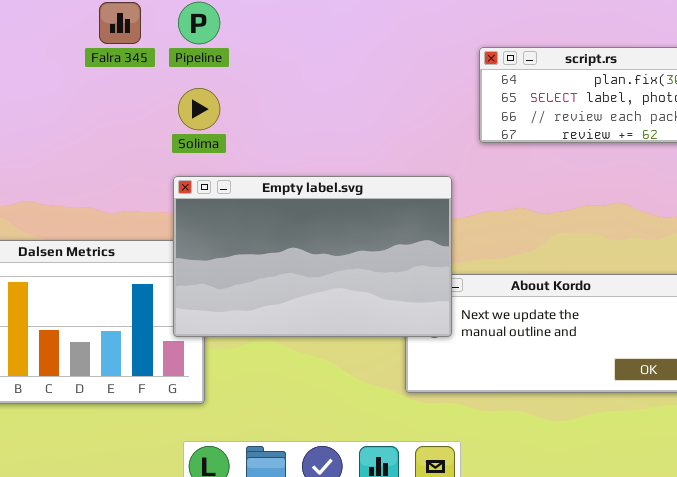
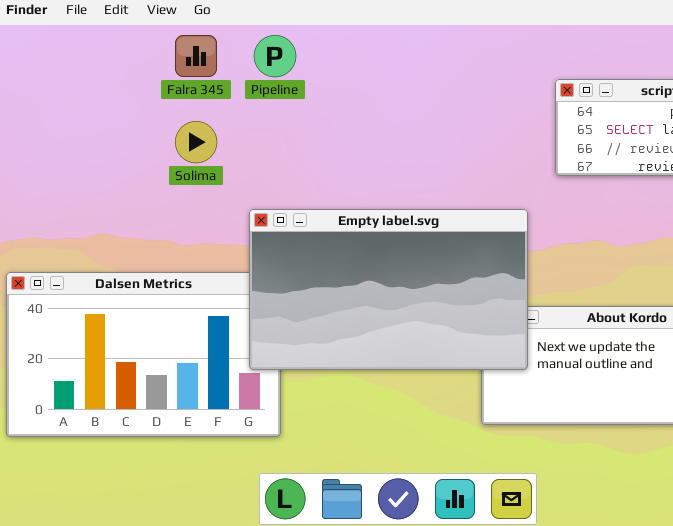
Solima: [178,88,220,130] -> [175,121,217,163], moved

